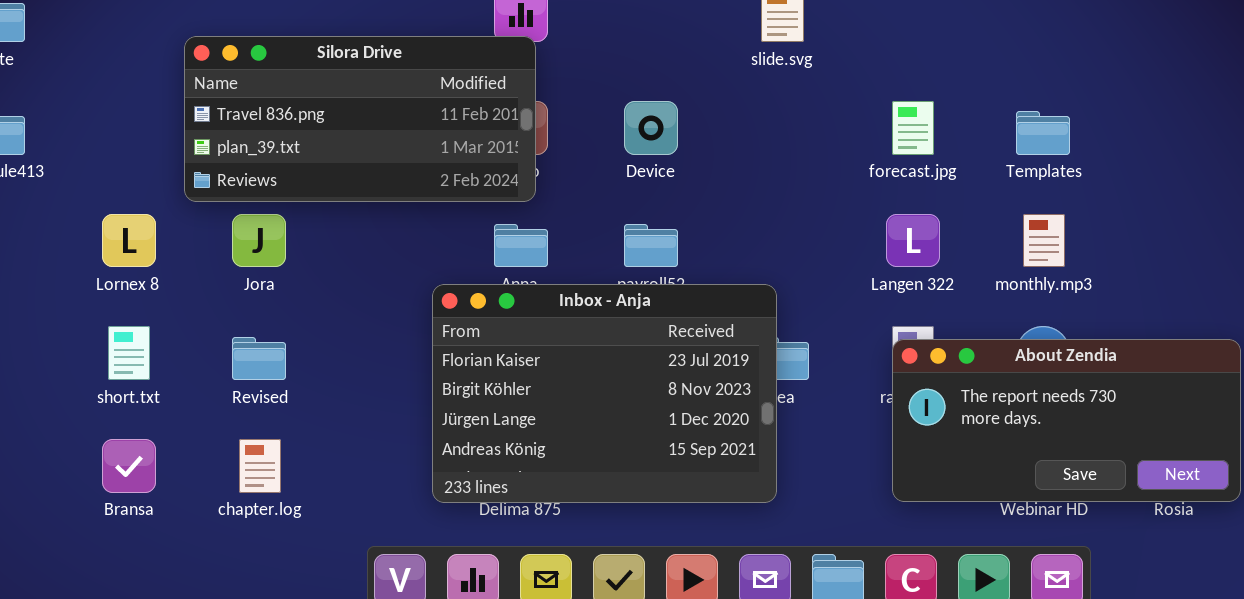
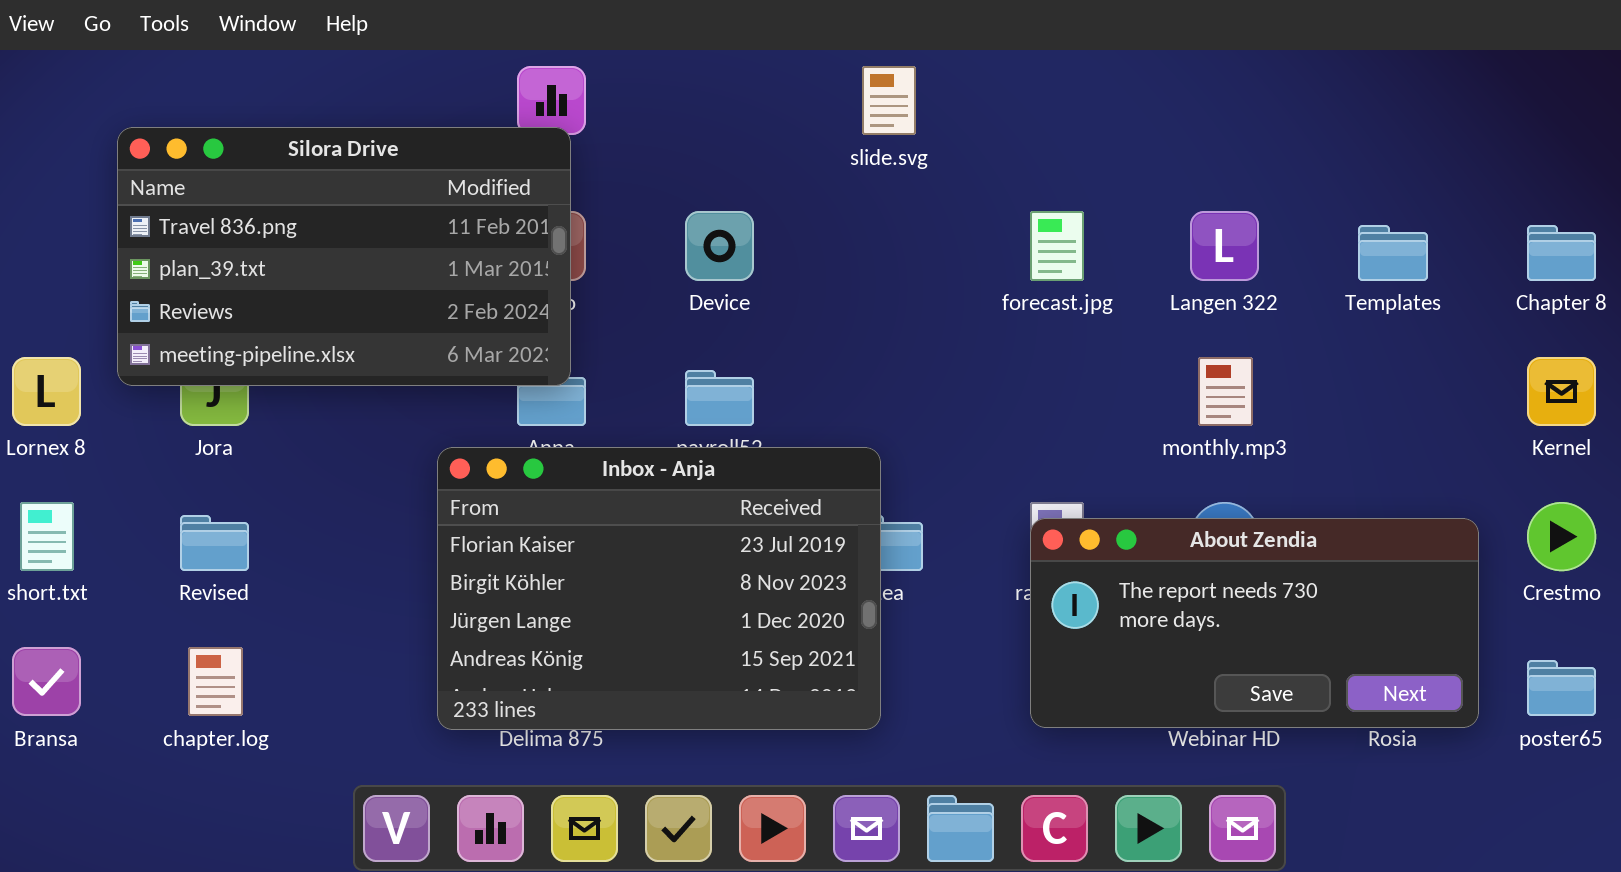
Silora Drive: [184,36,536,202] -> [117,127,571,386], resized
Templates: [1016,111,1070,155] -> [1358,225,1428,281], moved
Langen 322: [886,214,940,267] -> [1190,211,1259,281], moved

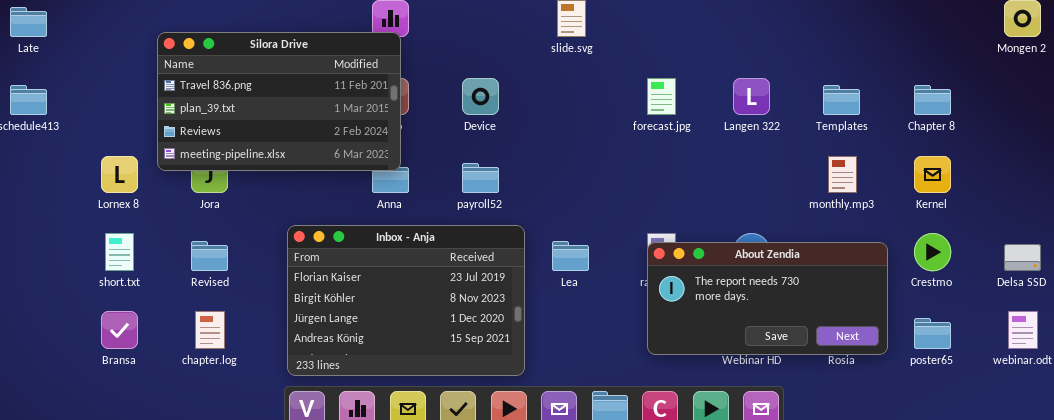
monthly.mp3: [1198,357,1253,426] -> [828,156,857,193], moved
Inbox - Anja: [437,447,881,730] -> [287,225,525,376], moved

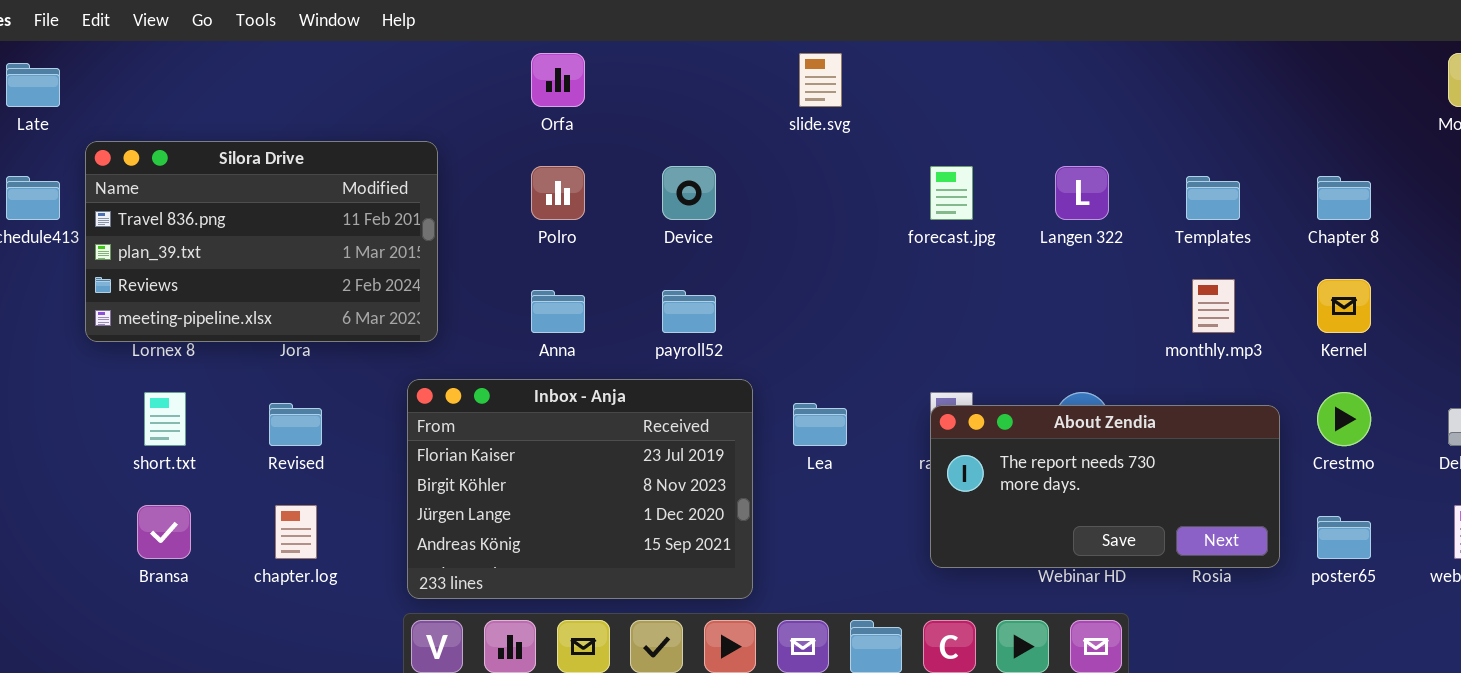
Silora Drive: [157,32,401,171] -> [85,141,438,342], moved

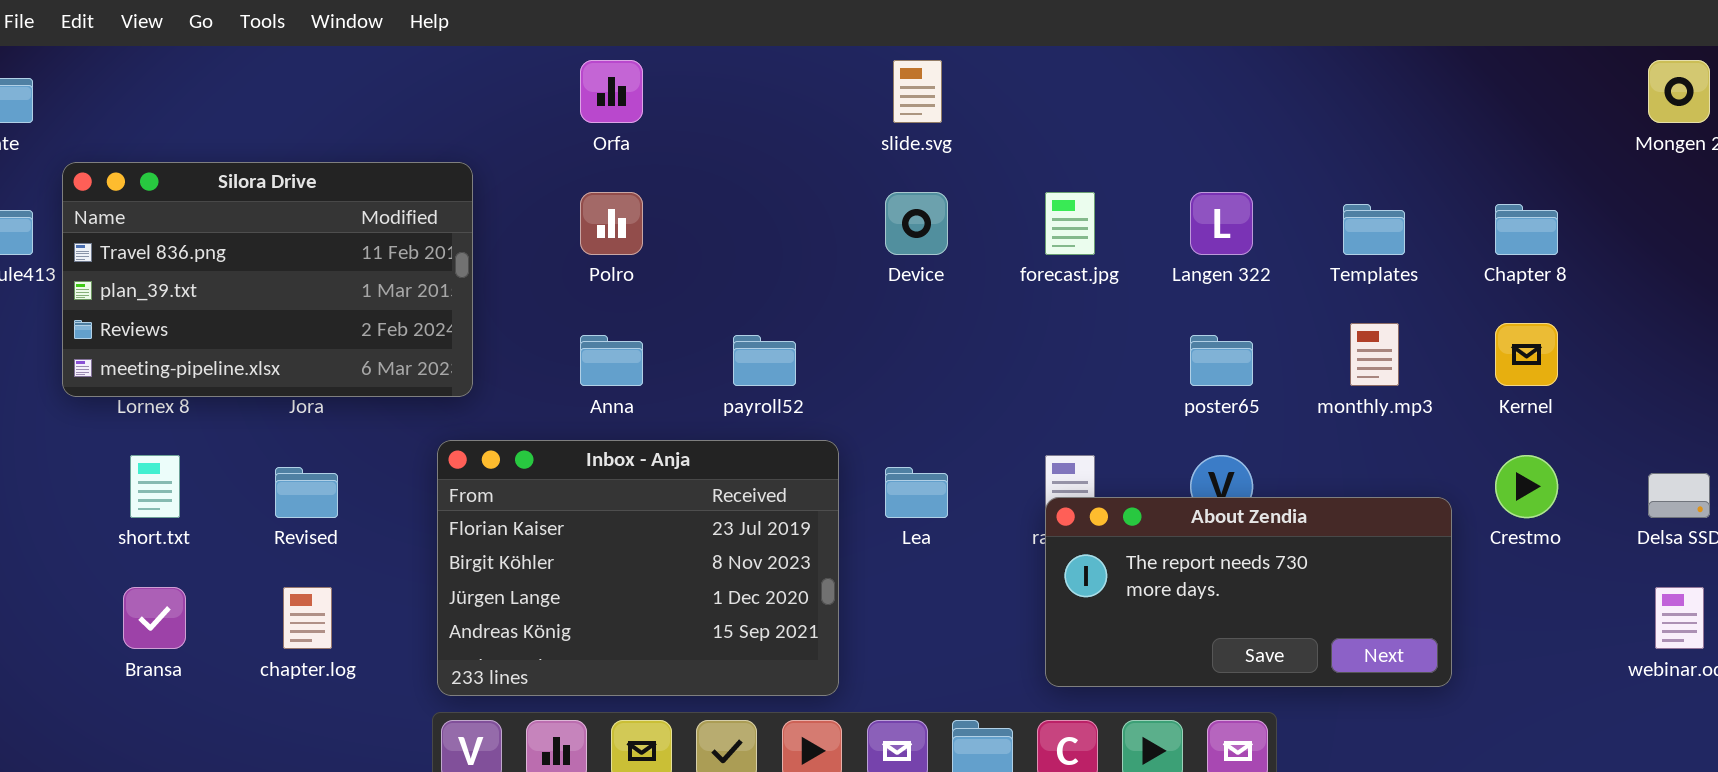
Device: [662,166,716,220] -> [885,192,948,255], moved
About Zendia: [930,405,1280,568] -> [1045,497,1452,687], moved
poster65: [1317,516,1371,559] -> [1190,335,1253,386], moved

